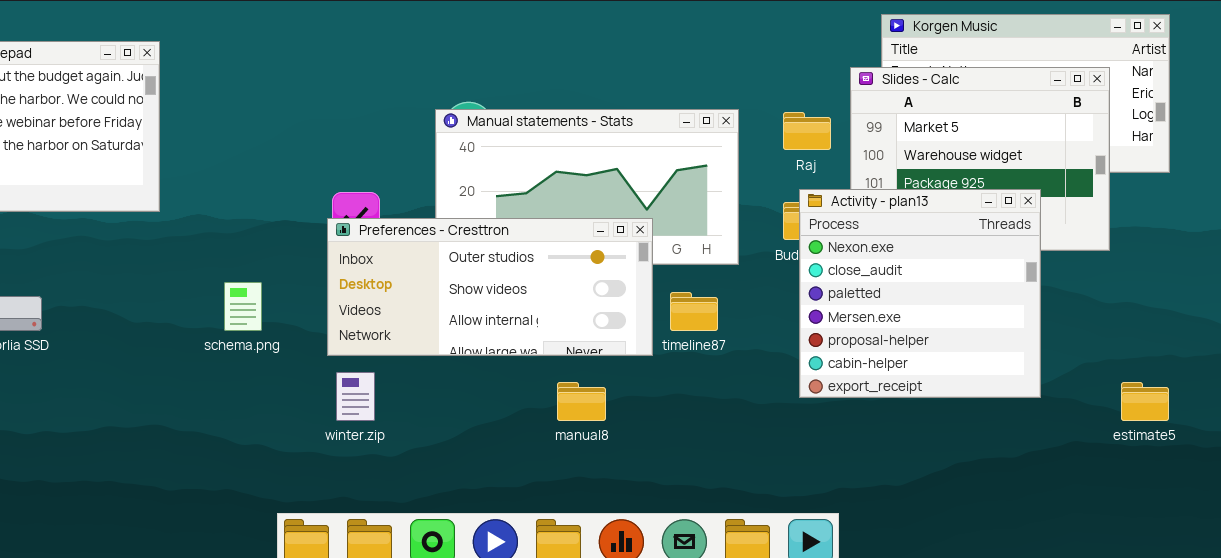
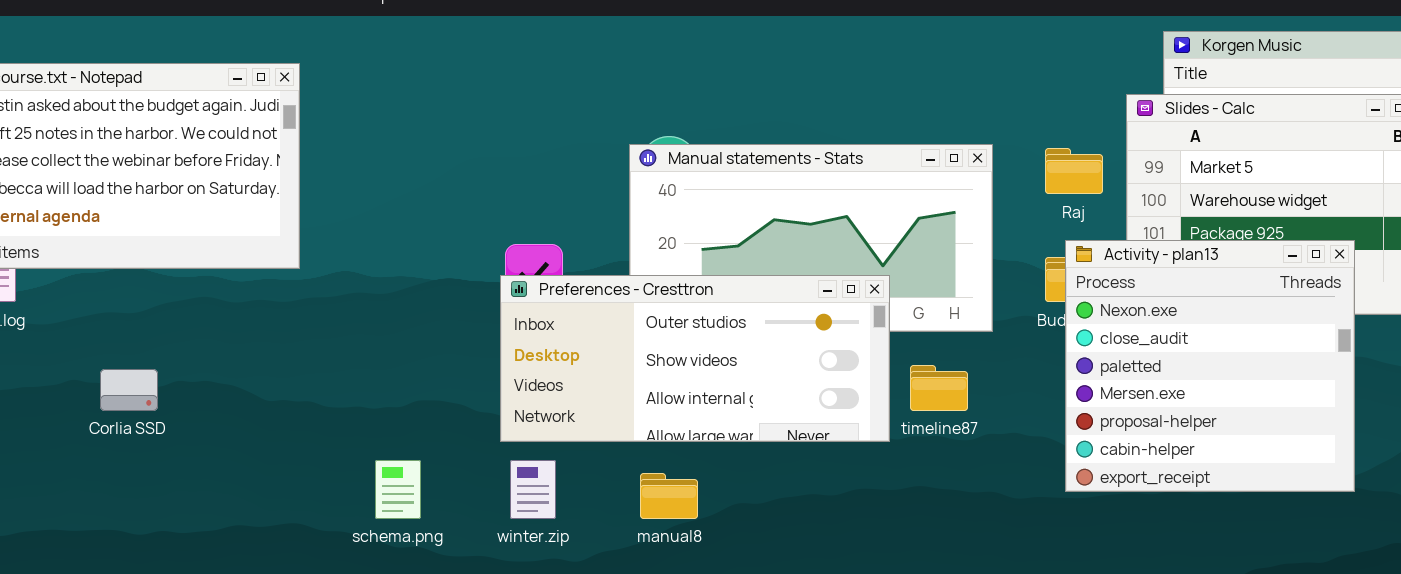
schema.png: [224,282,262,331] -> [375,460,421,519], moved
manual8: [557,382,606,421] -> [640,473,698,519], moved

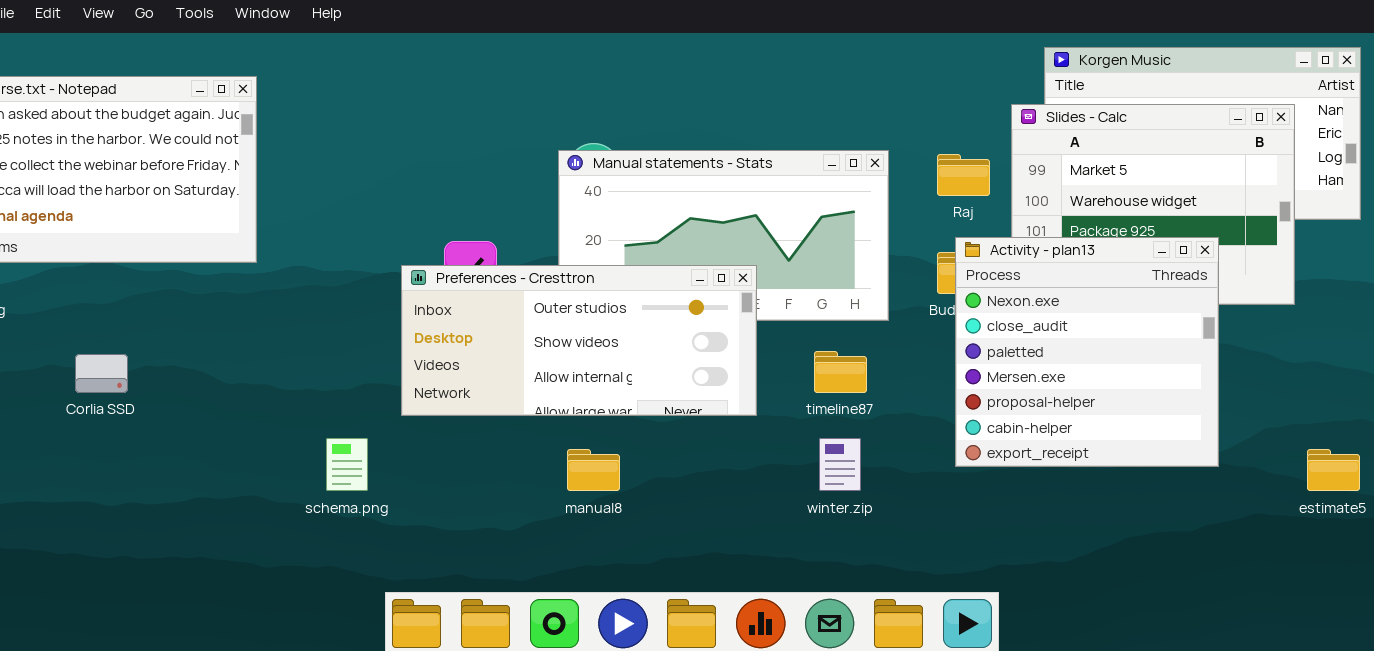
Preferences - Cresttron: [500,275,890,442] -> [401,265,757,416], moved
winter.zip: [510,460,556,519] -> [819,438,861,491], moved

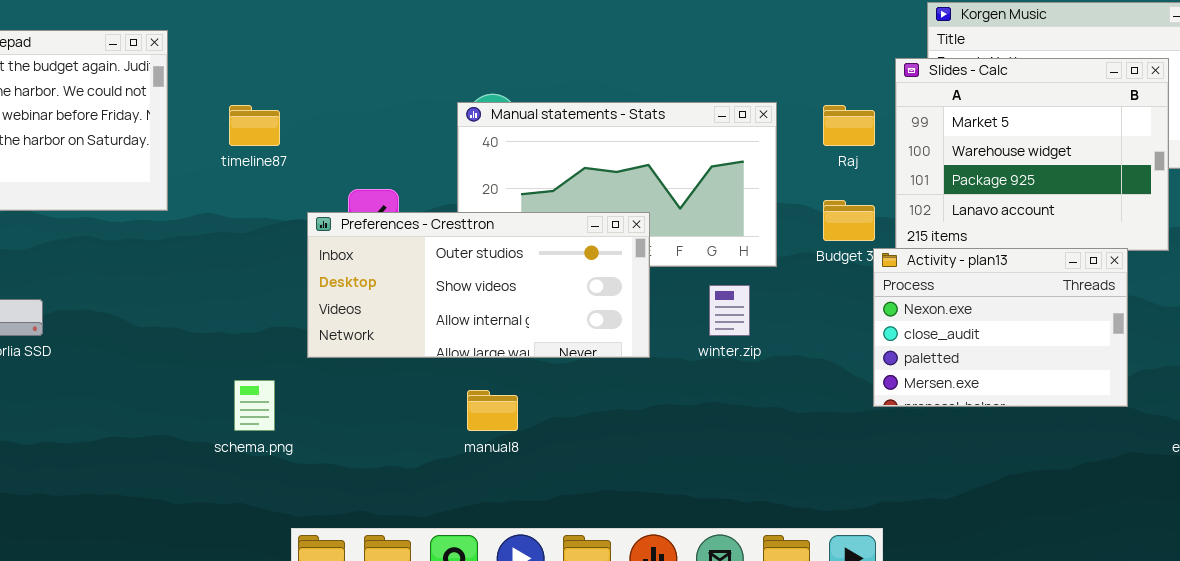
Activity - plan13: [955,237,1219,467] -> [873,248,1128,407], moved, resized
timeline87: [814,351,867,393] -> [229,105,280,146], moved
winter.zip: [819,438,861,491] -> [709,285,750,336], moved

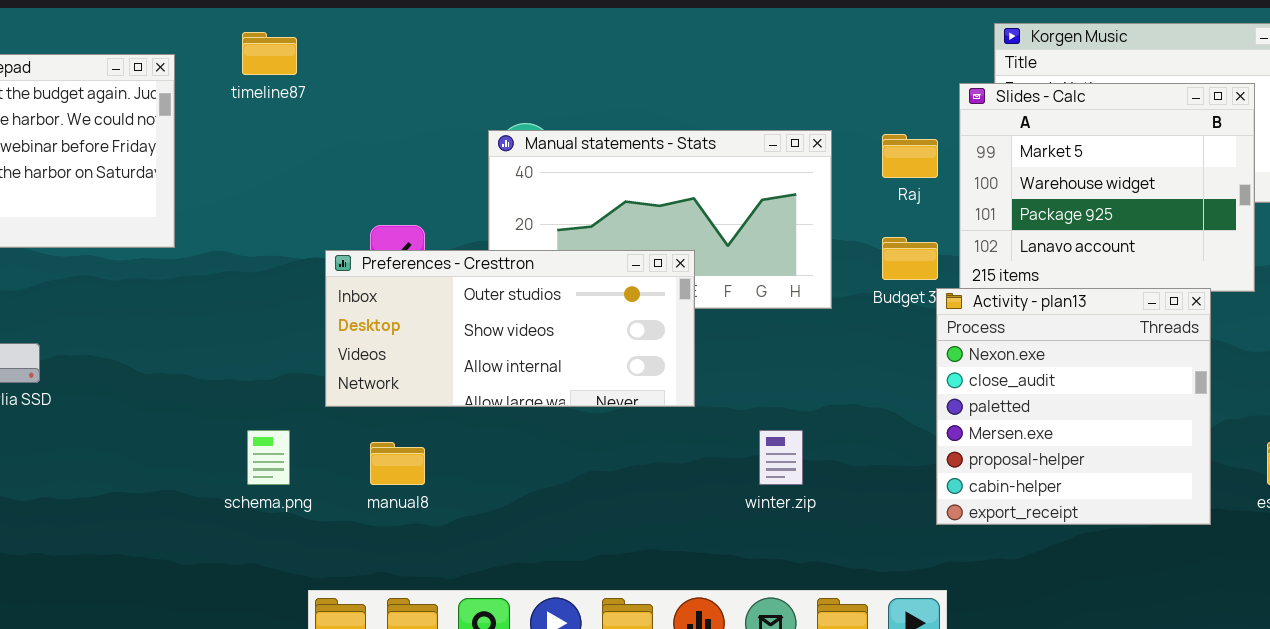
timeline87: [229,105,280,146] -> [242,32,297,75], moved
Activity - plan13: [873,248,1128,407] -> [936,288,1211,525], resized
winter.zip: [709,285,750,336] -> [759,430,803,485], moved
manual8: [467,390,518,431] -> [370,442,425,485], moved

